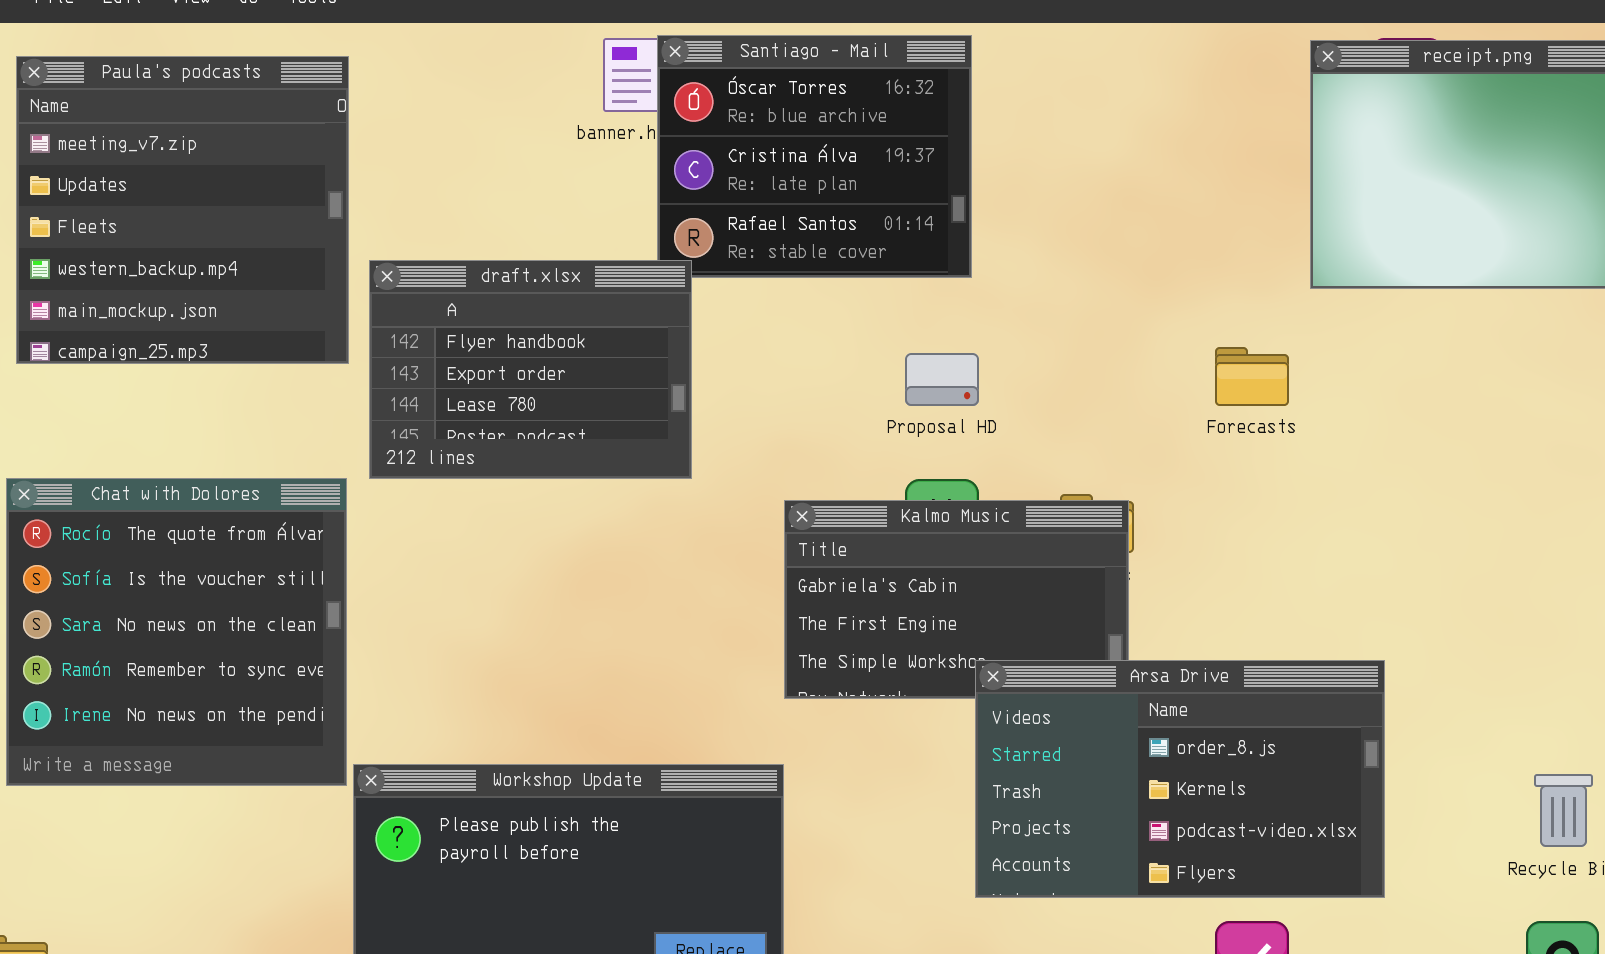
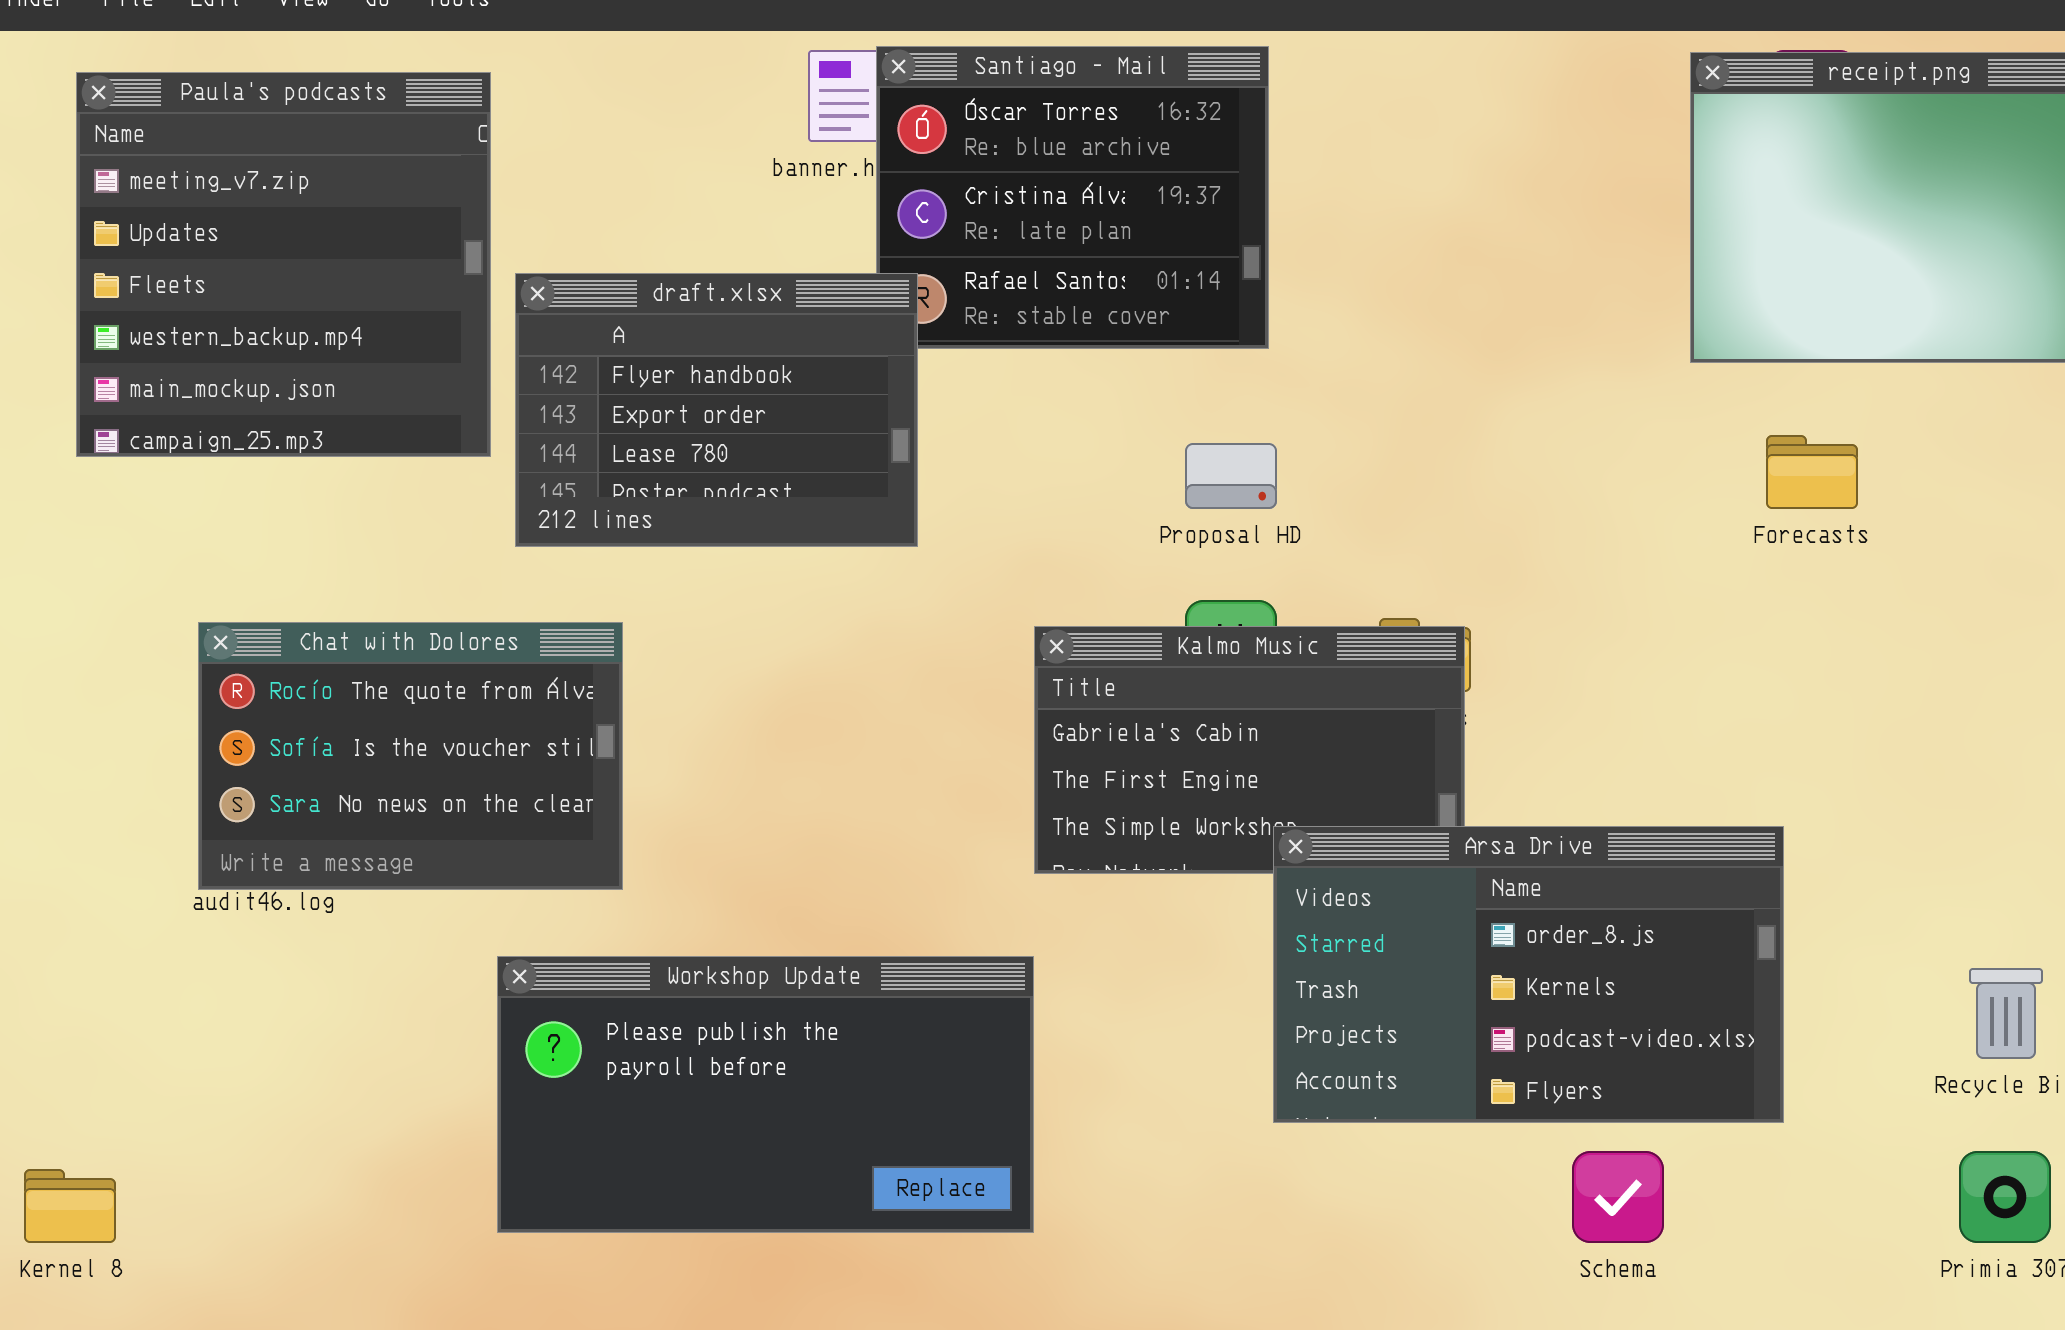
draft.xlsx: [369,260,692,479] -> [515,273,918,547], moved
Forecasts: [1215,347,1289,406] -> [1766,435,1858,509], moved
Chat with Dolores: [6,478,347,786] -> [198,622,623,890], moved, resized

